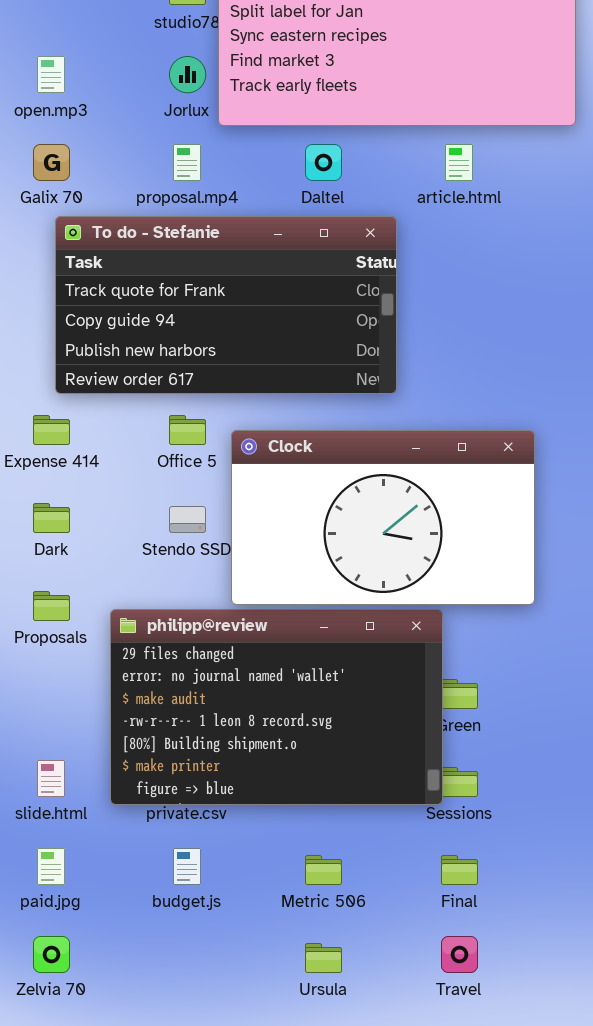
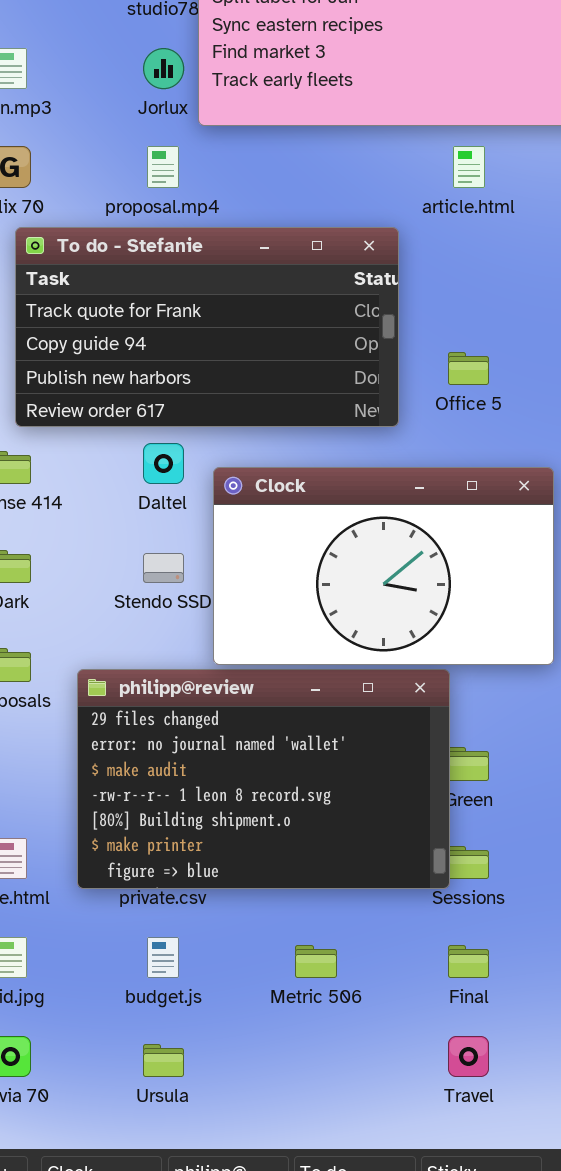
Daltel: [305,144,342,181] -> [143,443,184,484], moved
Office 5: [169,415,206,445] -> [448,352,489,385], moved
Ursula: [305,943,342,973] -> [143,1044,184,1077], moved

